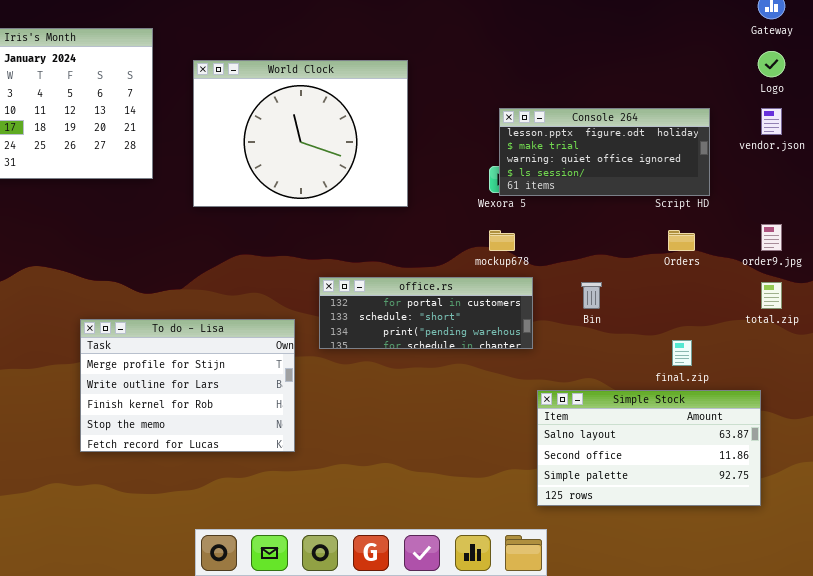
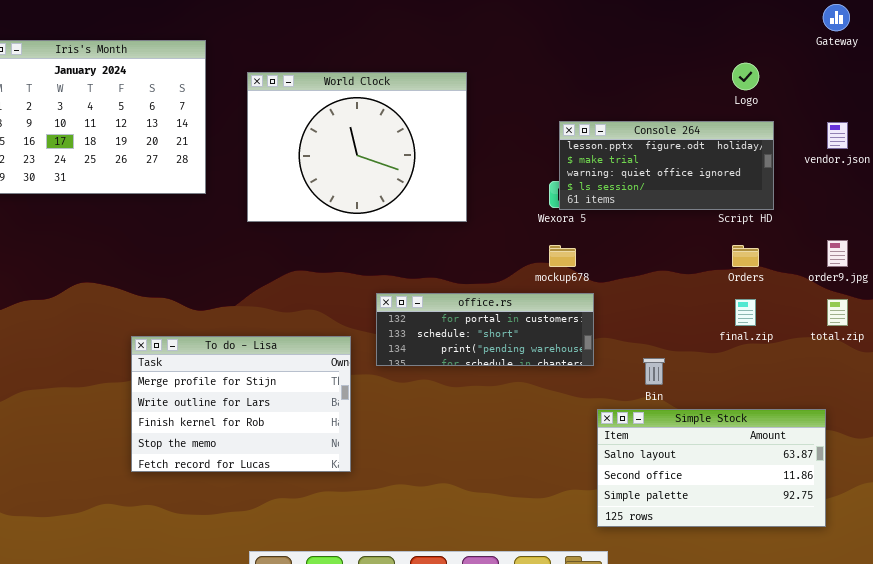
Logo: [758,51,785,77] -> [732,63,759,90], moved
Bin: [581,282,602,309] -> [643,358,665,385], moved
final.zip: [672,340,692,366] -> [735,299,756,326], moved

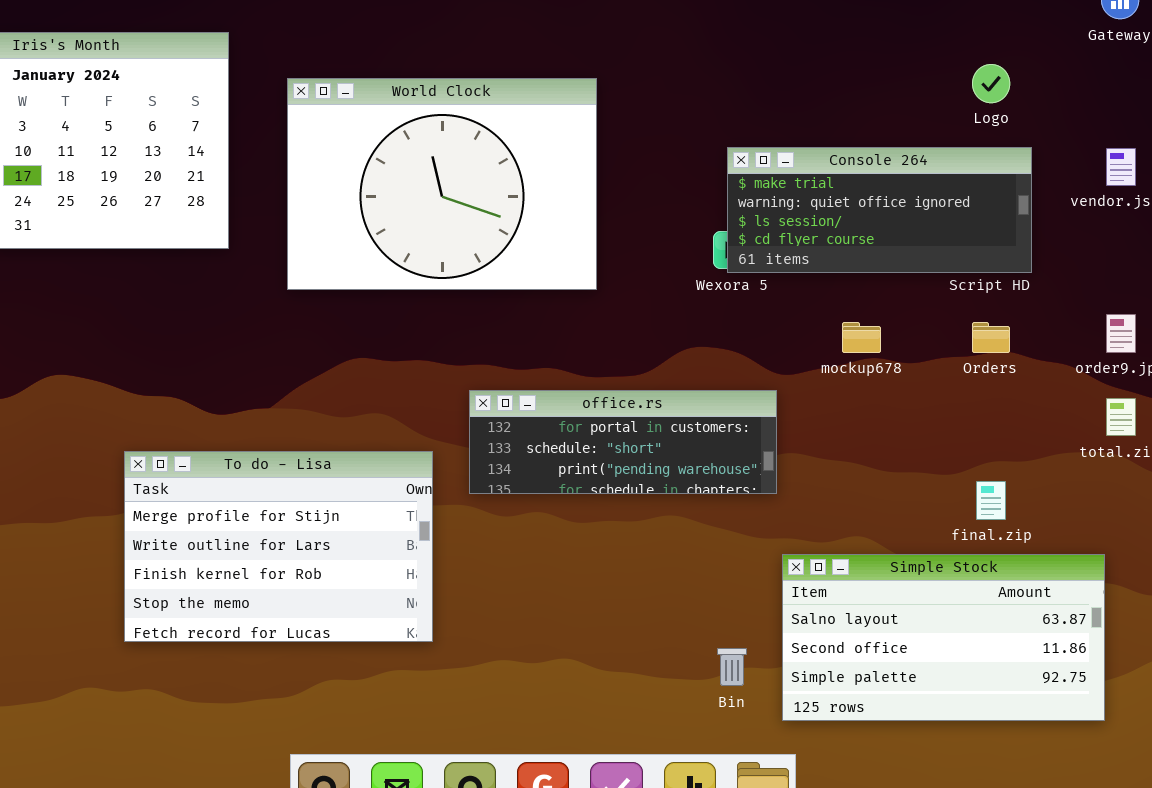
Console 264: [559,121,774,210] -> [727,147,1032,273], scrolled down 1 row
mockup678: [549,245,576,267] -> [842,322,881,353], moved
final.zip: [735,299,756,326] -> [976,481,1006,520], moved
Bin: [643,358,665,385] -> [717,648,747,686], moved

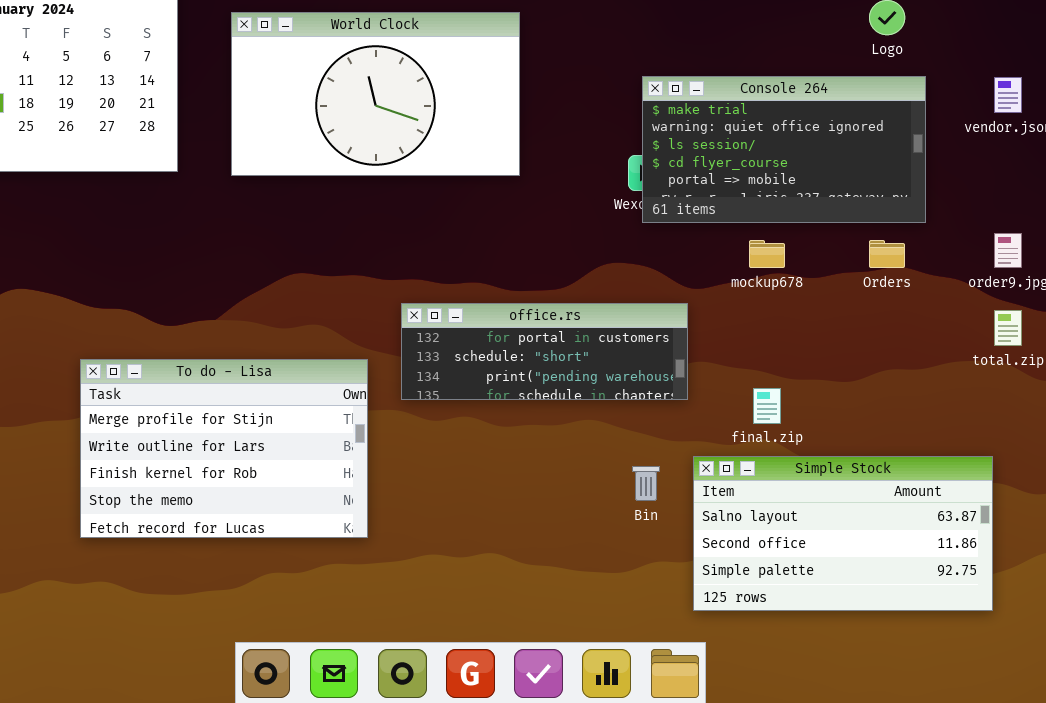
World Clock: [287,78,597,290] -> [231,12,520,176], resized
Console 264: [727,147,1032,273] -> [642,76,926,223], resized
final.zip: [976,481,1006,520] -> [753,388,781,424], moved
Bin: [717,648,747,686] -> [632,466,660,501], moved

